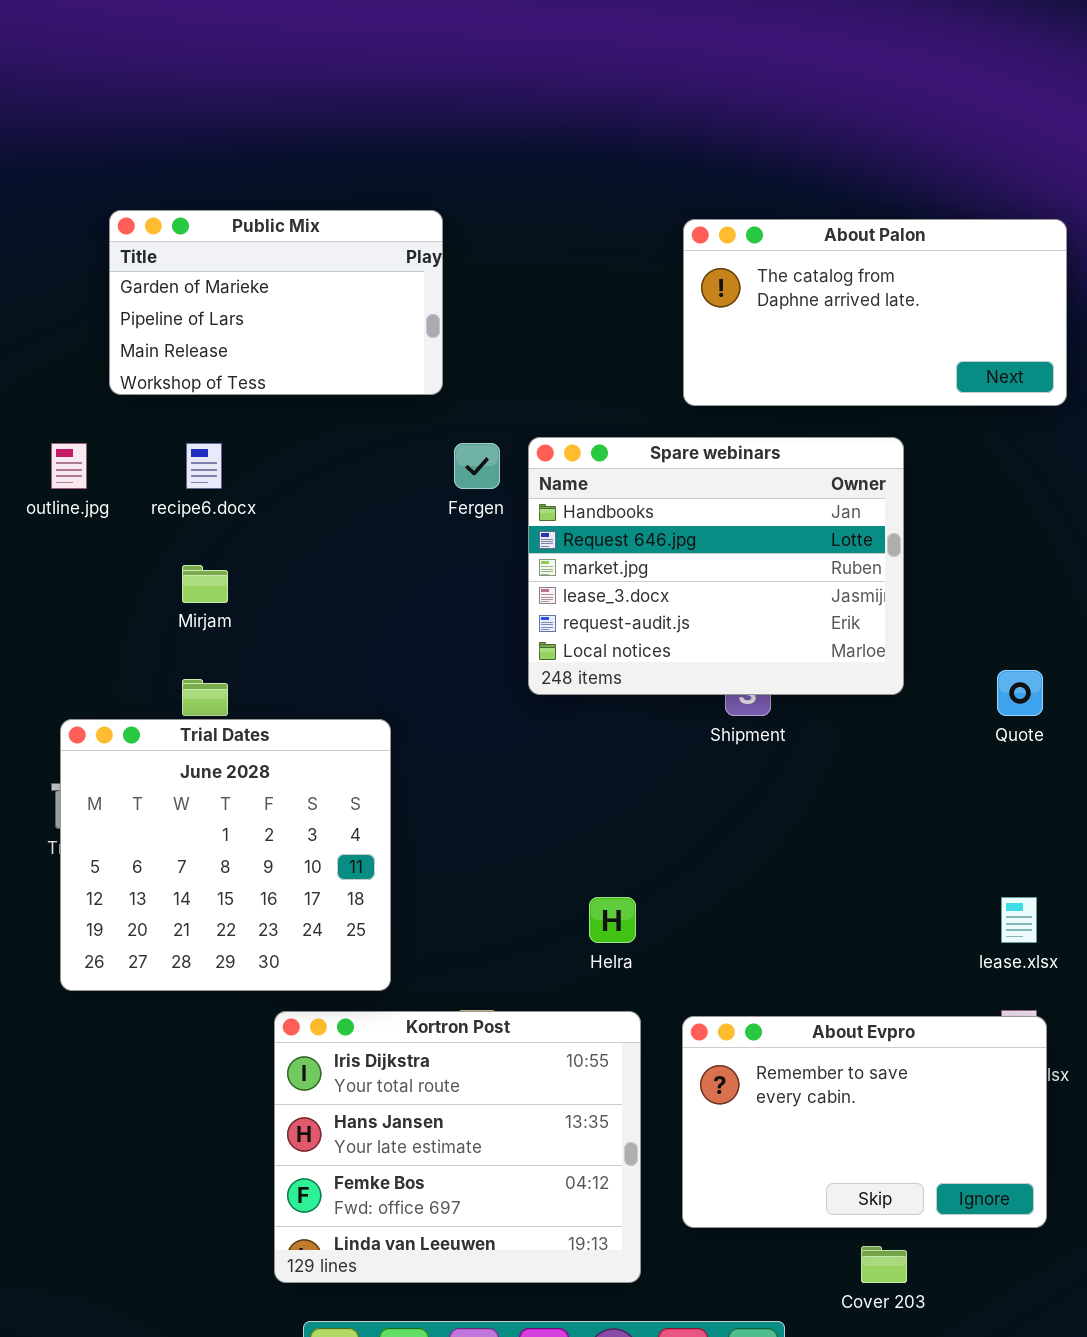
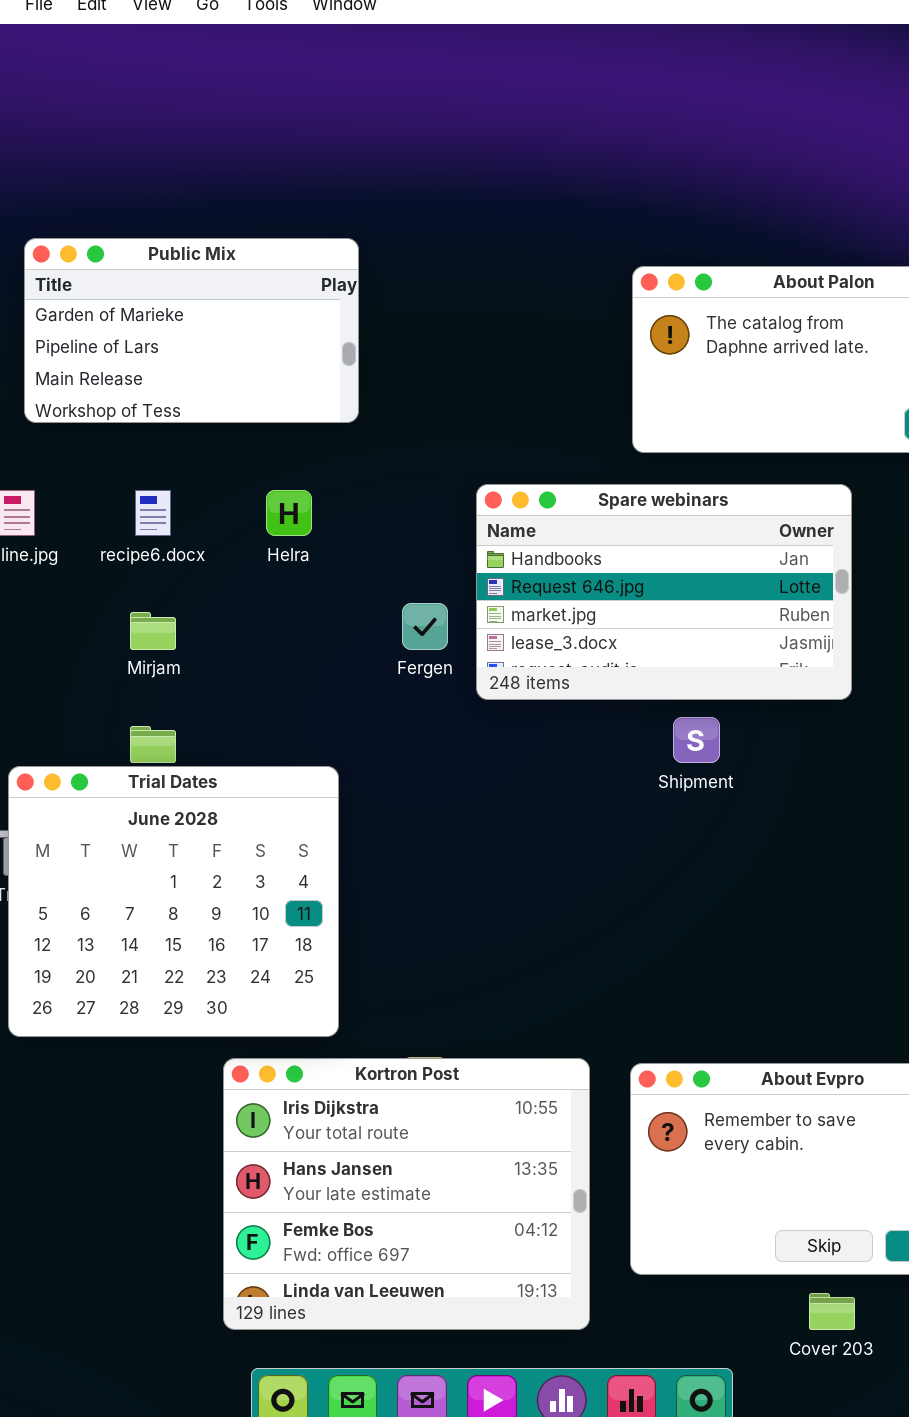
Public Mix: [109,210,443,395] -> [24,238,359,423], moved
Spare webinars: [528,437,904,695] -> [476,484,852,700], resized
Fergen: [454,443,500,489] -> [402,603,448,650], moved
Helra: [589,897,636,943] -> [266,490,312,536], moved

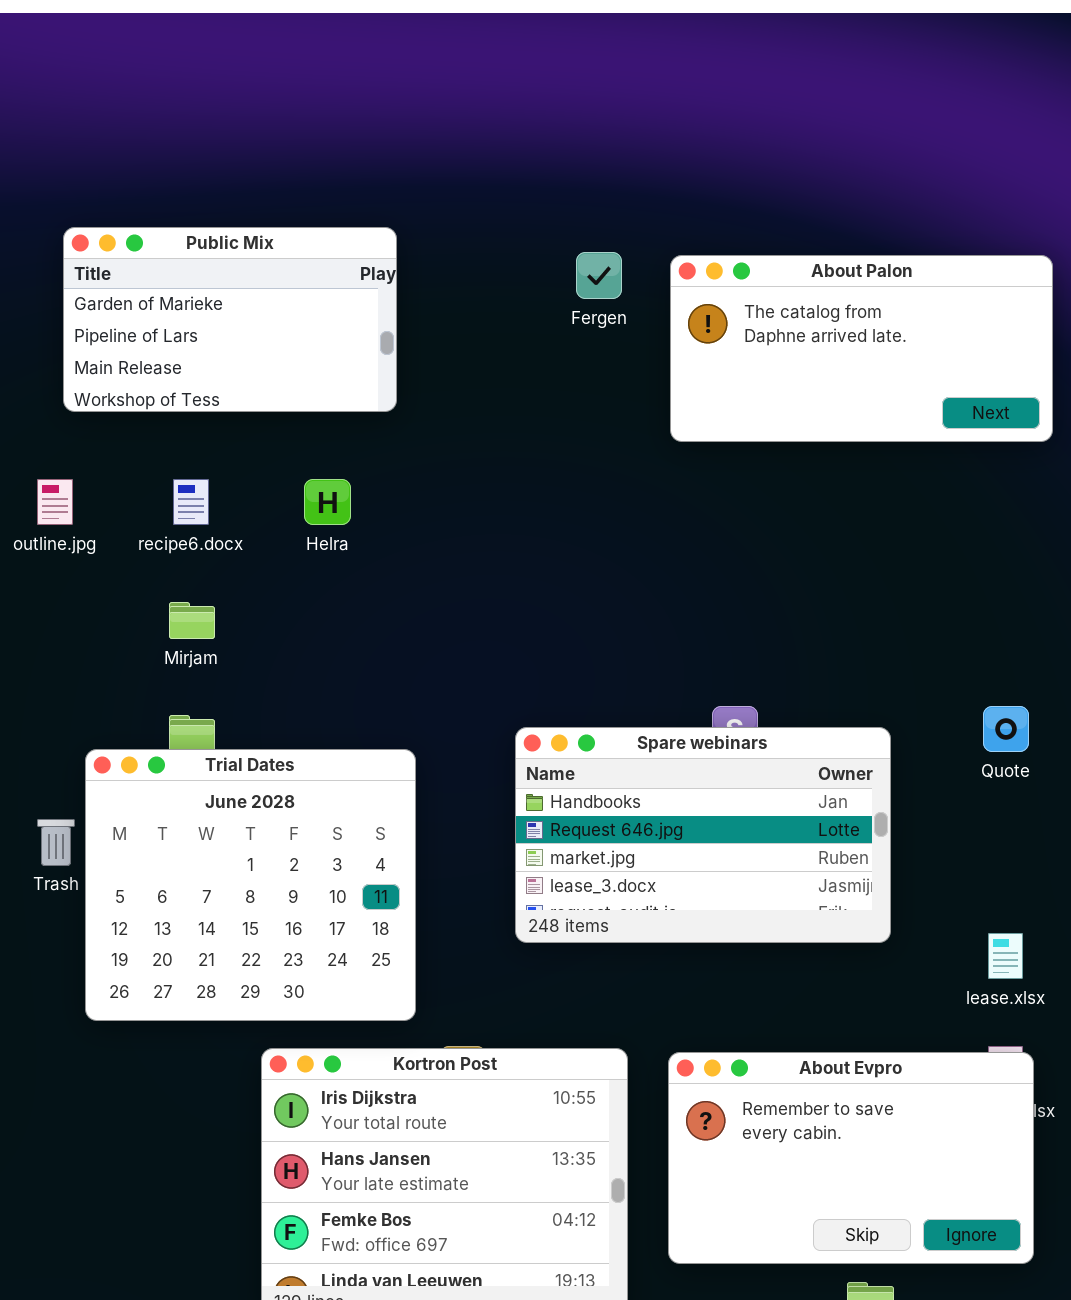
Spare webinars: [476,484,852,700] -> [515,727,891,943], moved
Fergen: [402,603,448,650] -> [576,252,622,299], moved
Trial Dates: [8,766,339,1037] -> [85,749,416,1021], moved

